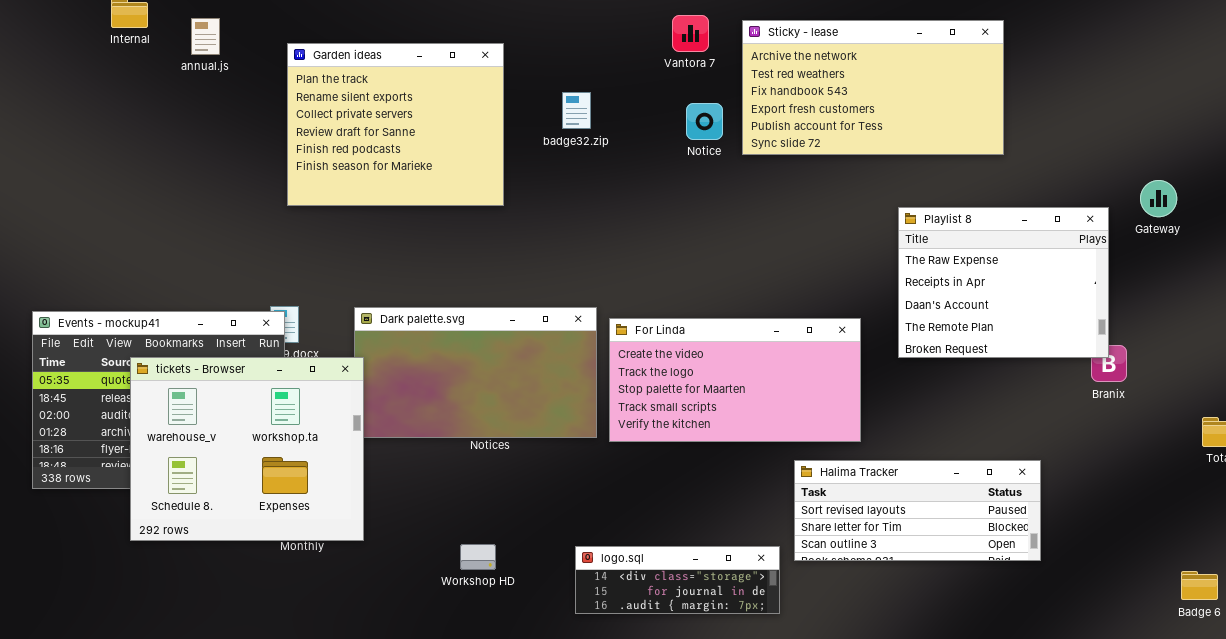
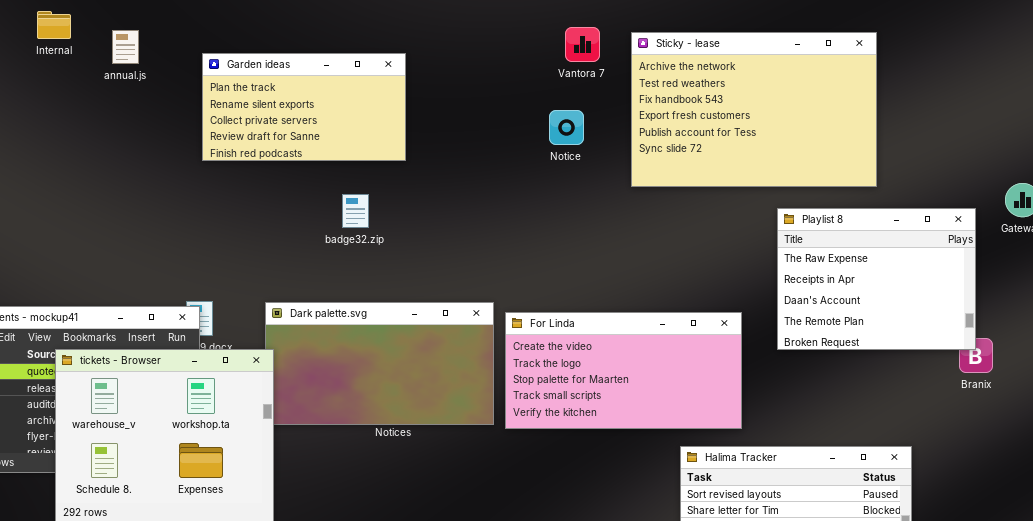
Sticky - lease: [742,20,1004,155] -> [631,32,877,187], resized
Garden ideas: [287,43,504,206] -> [202,53,406,161], resized
badge32.zip: [562,92,591,129] -> [342,194,369,228], moved
Notice: [686,103,723,140] -> [549,110,584,145], moved

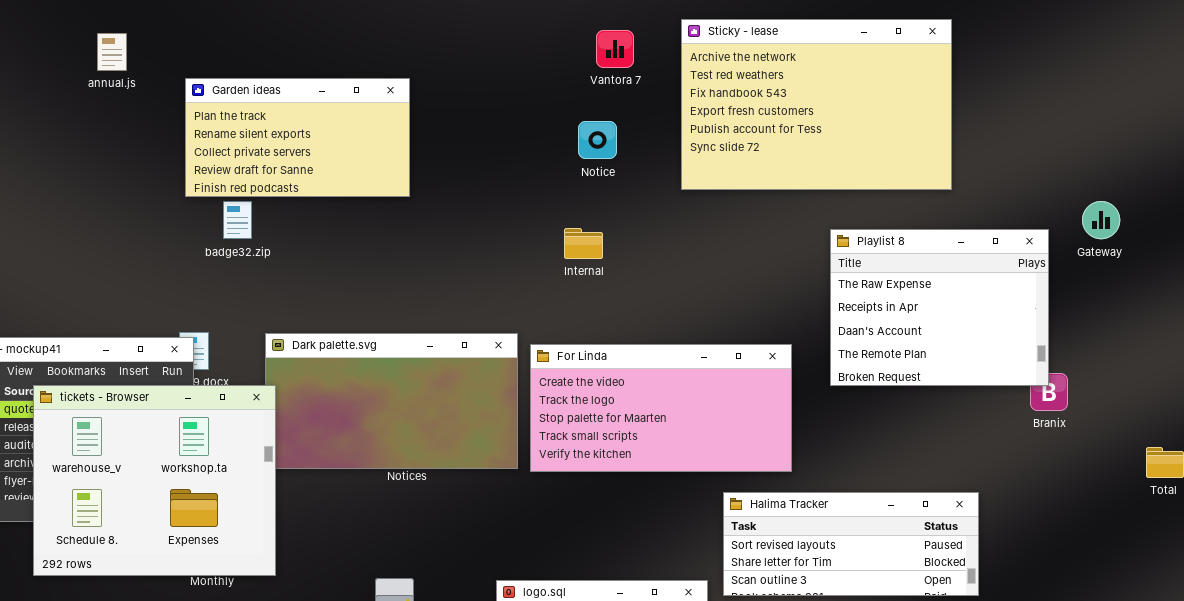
Internal: [37,11,71,39] -> [564,228,603,259], moved
Sticky - lease: [631,32,877,187] -> [681,19,952,190], moved
Garden ideas: [202,53,406,161] -> [185,78,410,197], moved
badge32.zip: [342,194,369,228] -> [223,201,252,239], moved

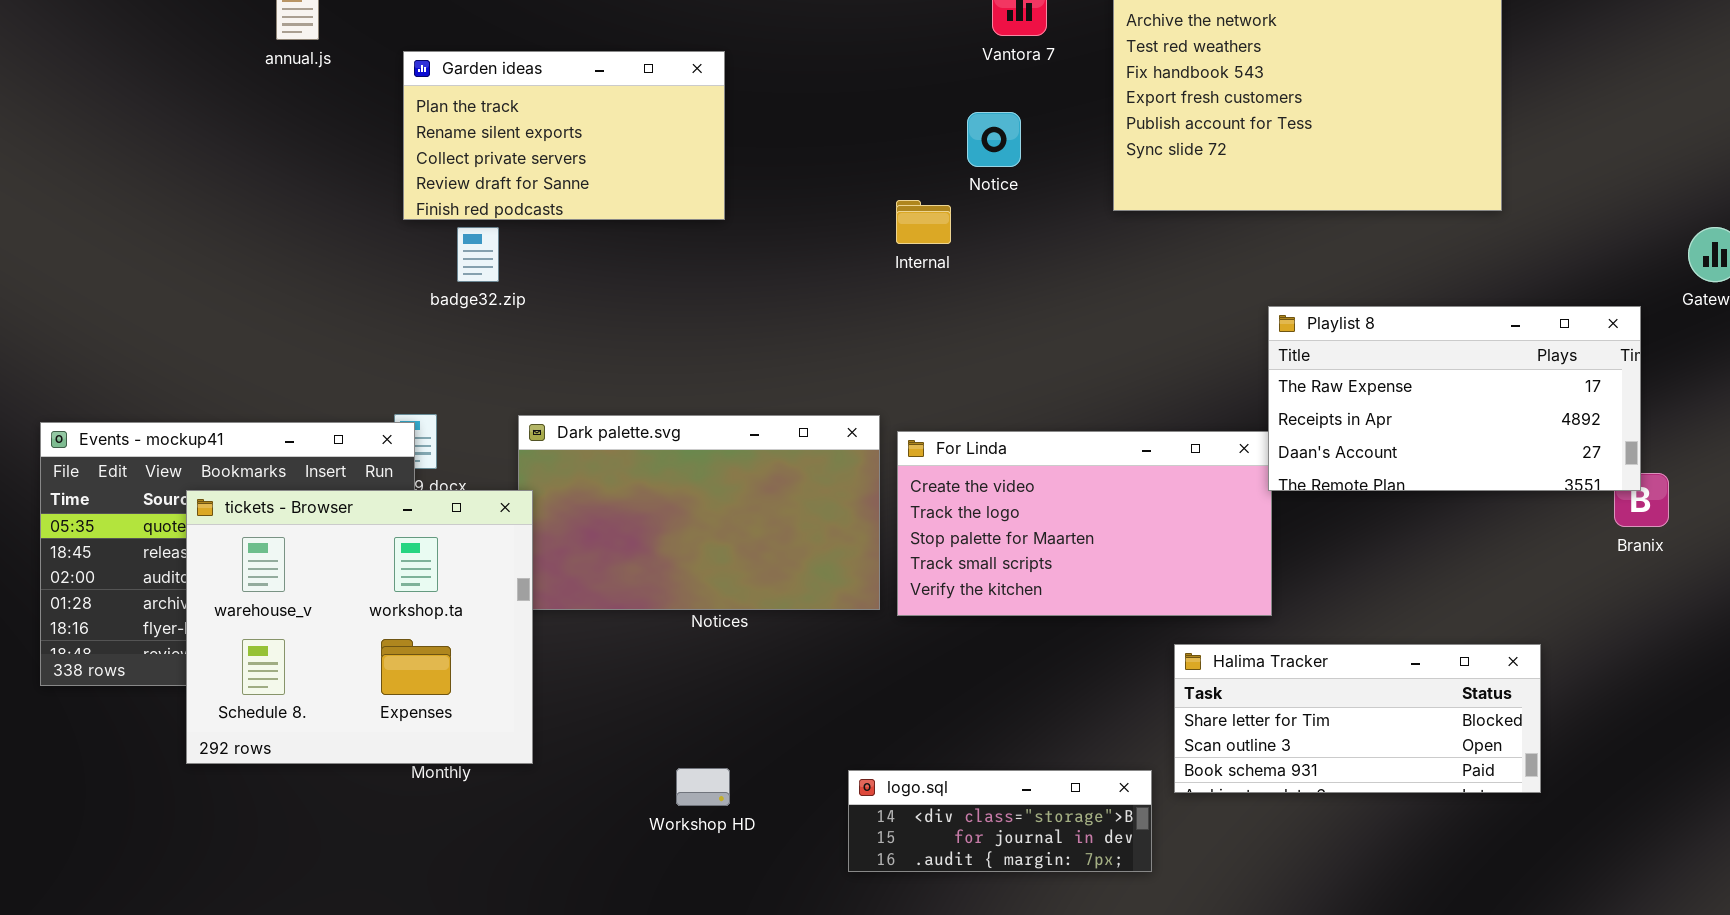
Internal: [564,228,603,259] -> [896,200,951,244], moved
Playlist 8: [830,229,1049,386] -> [1268,306,1641,491], resized
Halima Tracker: [723,492,979,596] -> [1174,644,1541,793], scrolled down 1 row

